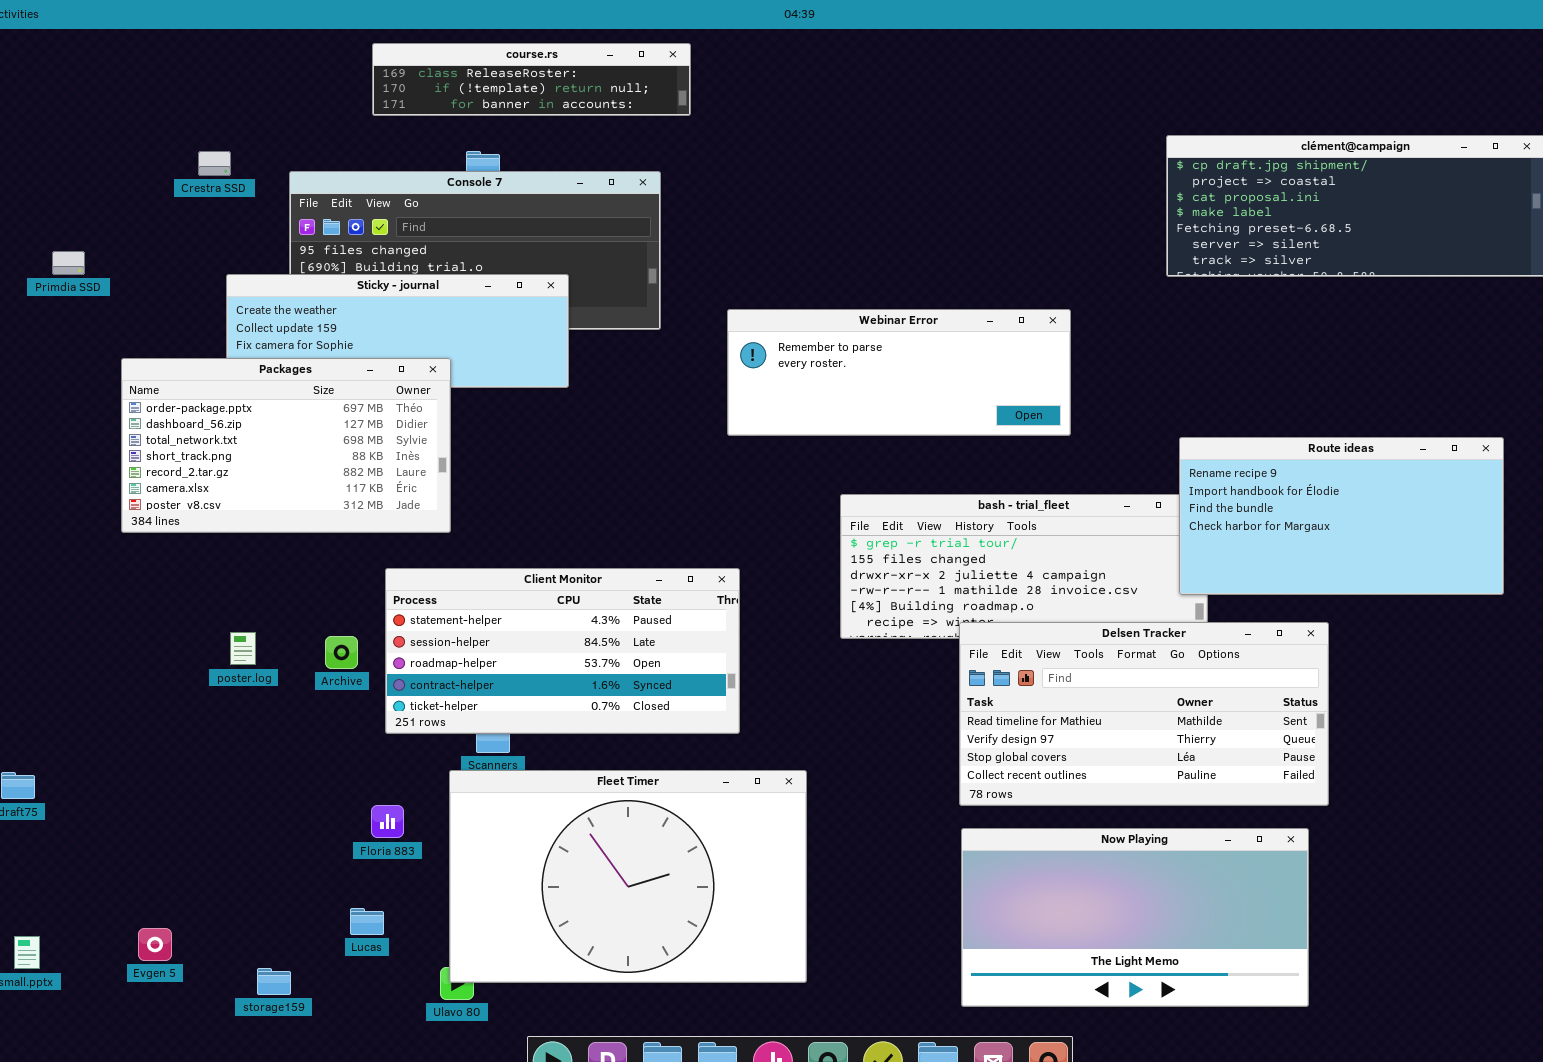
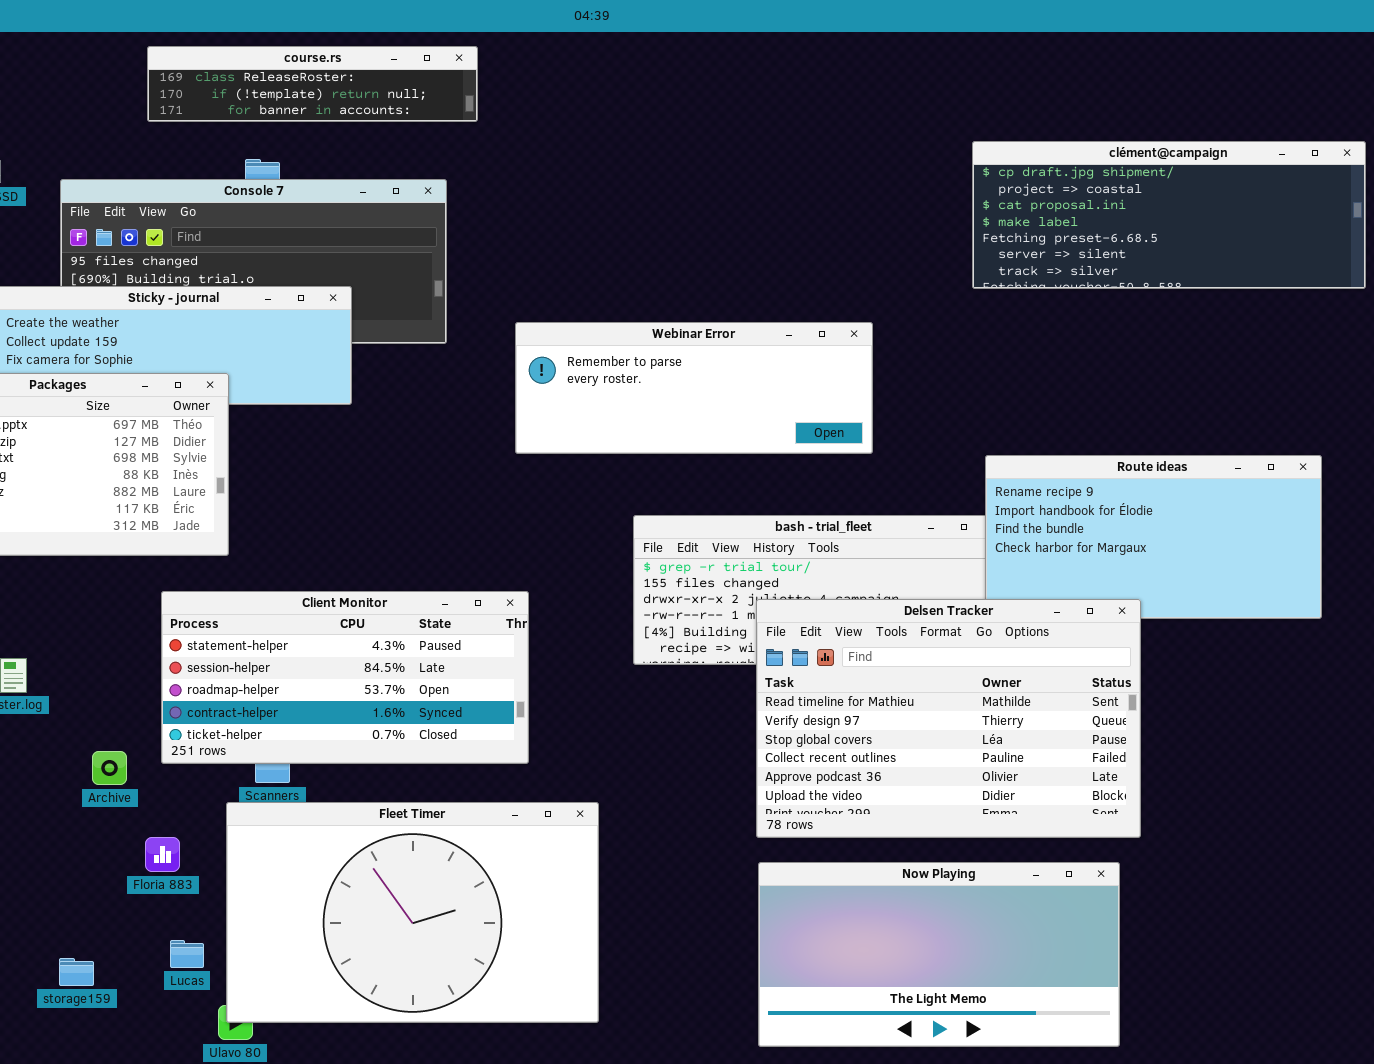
Delsen Tracker: [959,622,1329,806] -> [756,599,1141,838], resized
Archive: [325,636,358,669] -> [92,751,127,785], moved
Lucas: [350,908,384,935] -> [170,940,204,968], moved
storage159: [257,968,291,995] -> [59,958,94,986], moved

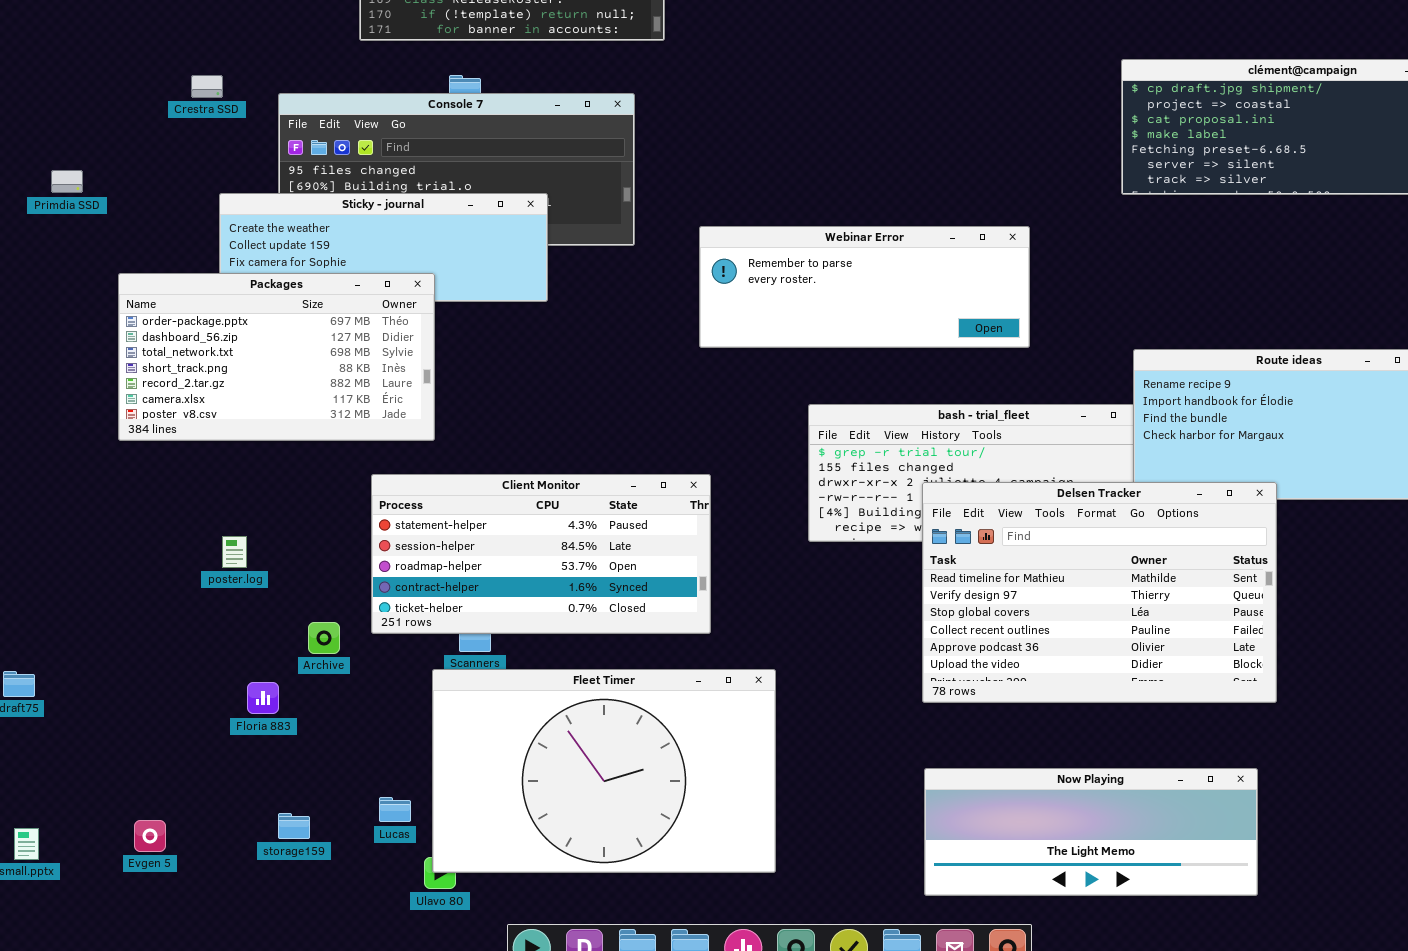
Floria 883: [145,837,180,872] -> [247,682,279,714], moved
Now Playing: [758,862,1120,1047] -> [924,768,1258,896], resized

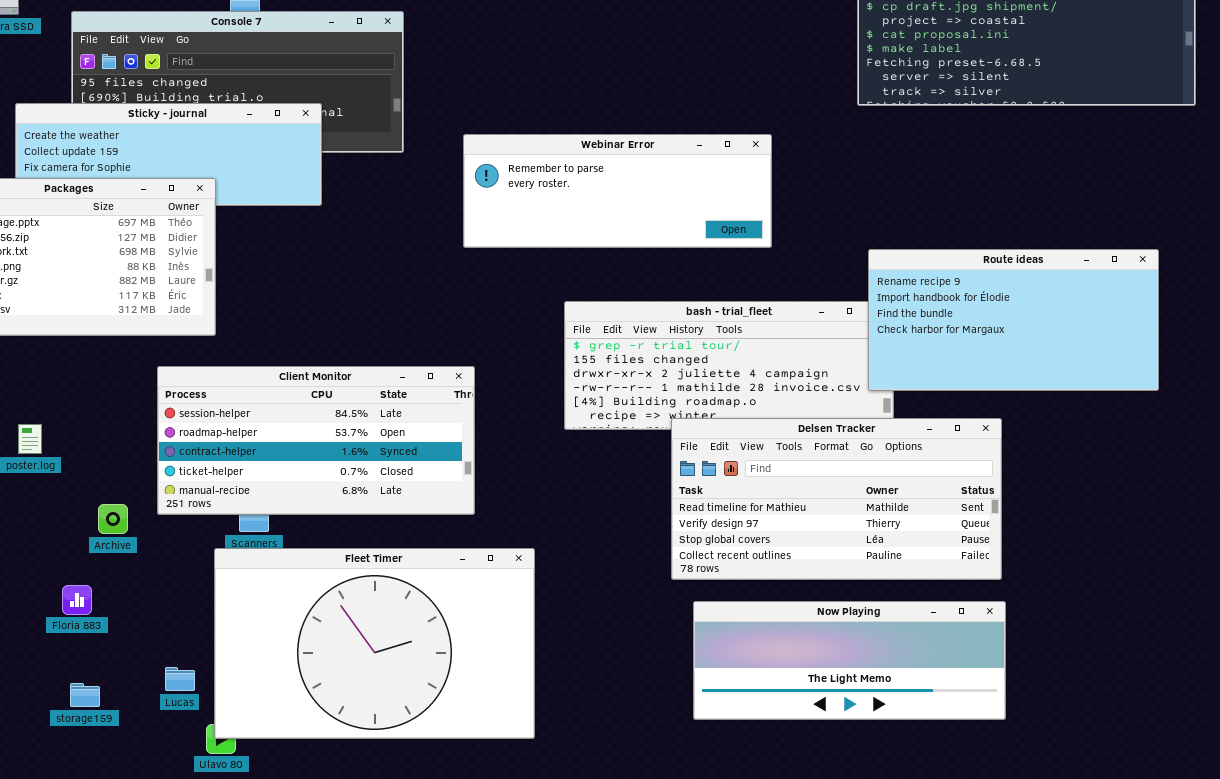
Client Monitor: [371,474,711,634] -> [157,366,475,515], scrolled down 1 row
Delsen Tracker: [922,482,1277,703] -> [671,418,1002,580], resized
Floria 883: [247,682,279,714] -> [62,585,92,615], moved
Now Playing: [924,768,1258,896] -> [693,601,1006,720], moved

